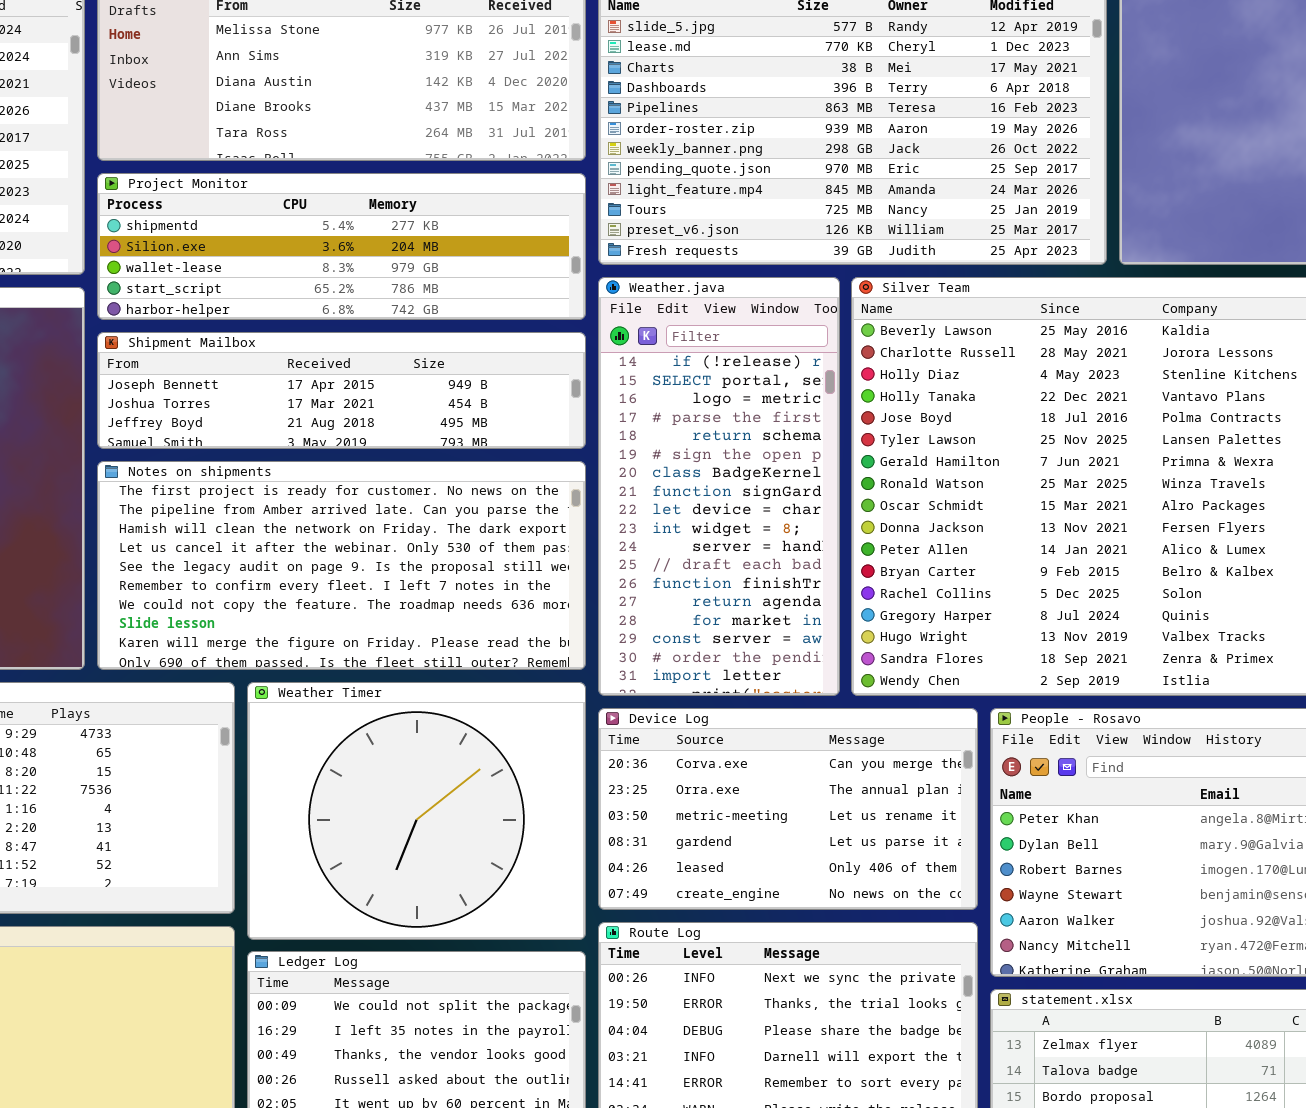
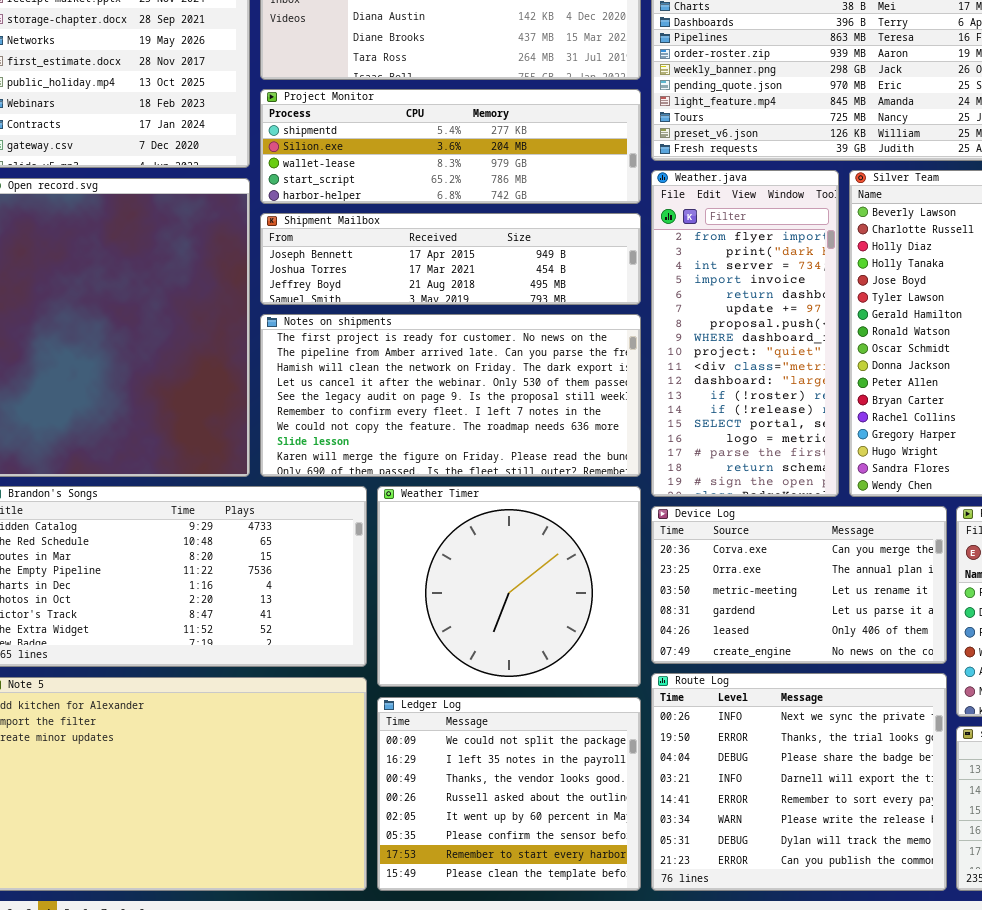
Weather.java: [598,277,840,696] -> [651,170,839,497], scrolled up 12 rows

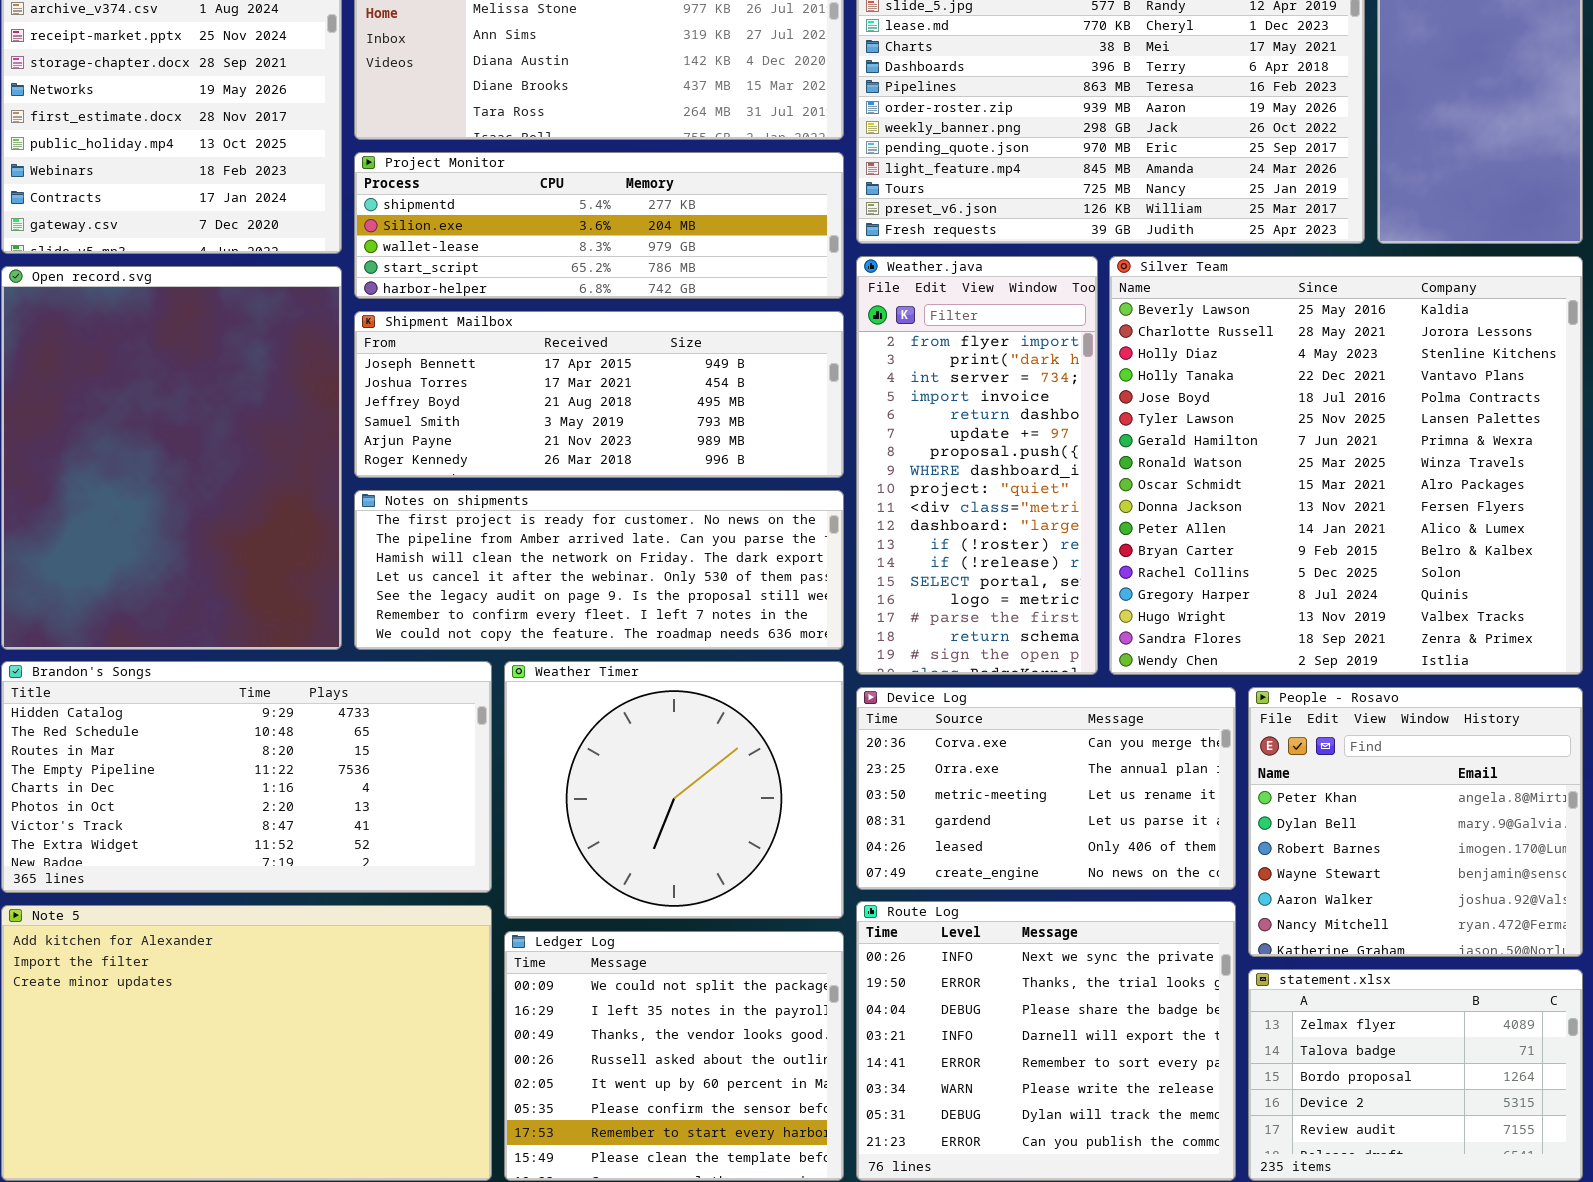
Shipment Mailbox: [260,213,641,305] -> [354,311,844,478], resized
Notes on shipments: [260,314,641,477] -> [354,490,844,650], resized

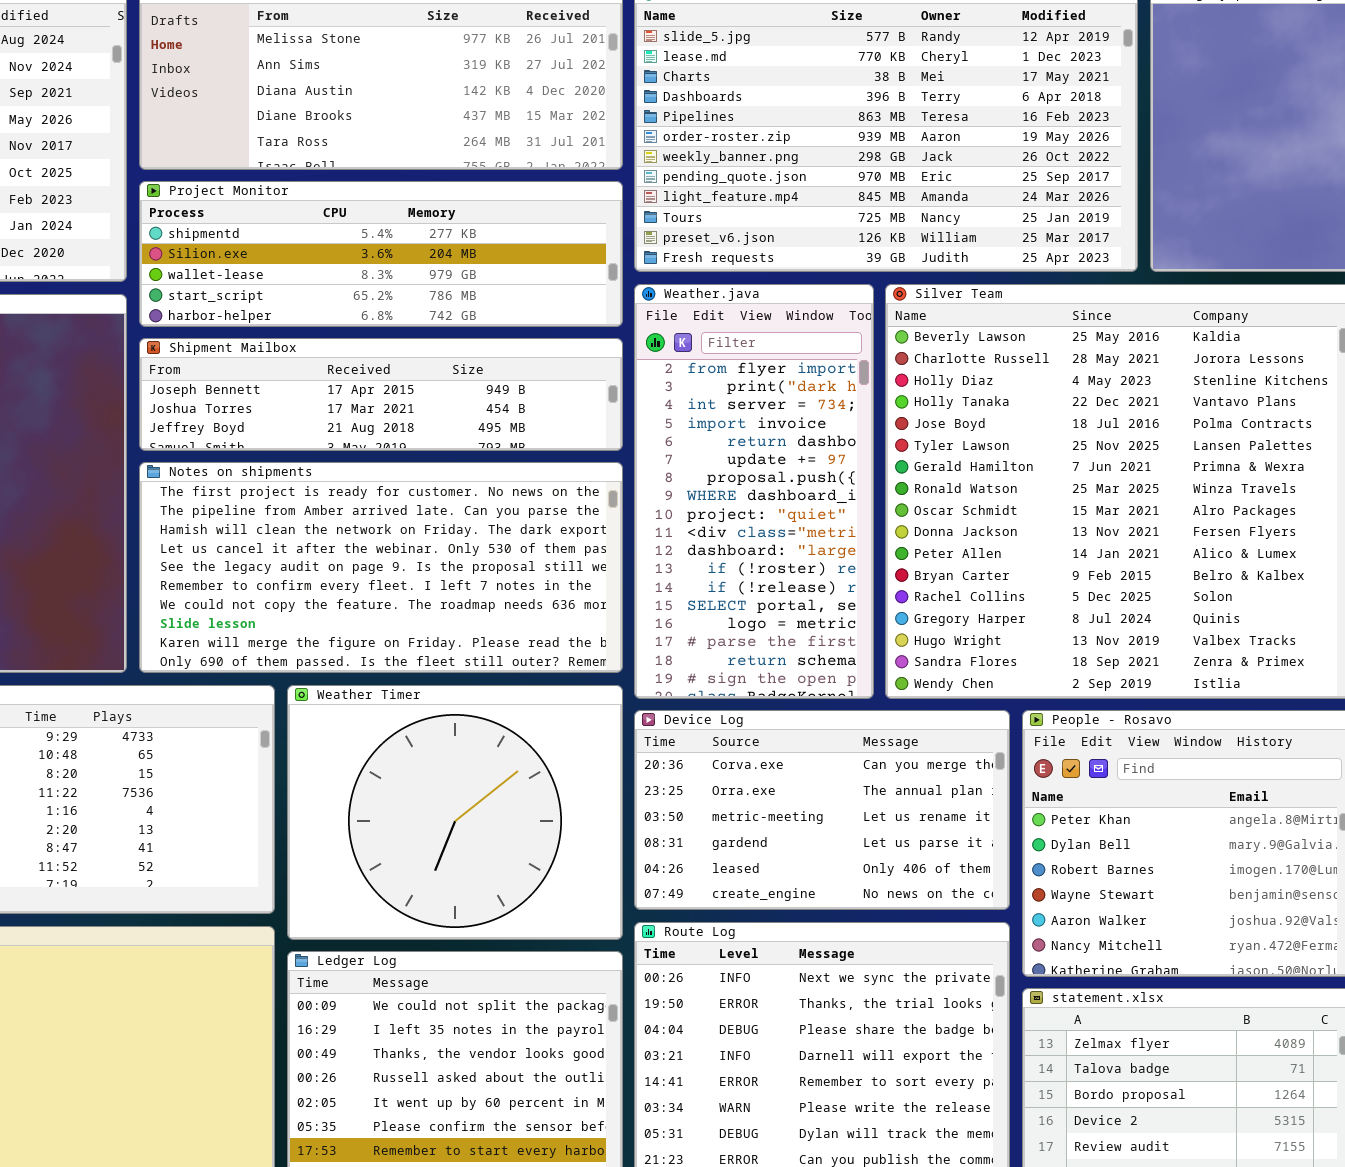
Shipment Mailbox: [354,311,844,478] -> [139,338,623,451], resized
Notes on shipments: [354,490,844,650] -> [139,462,623,673], resized

